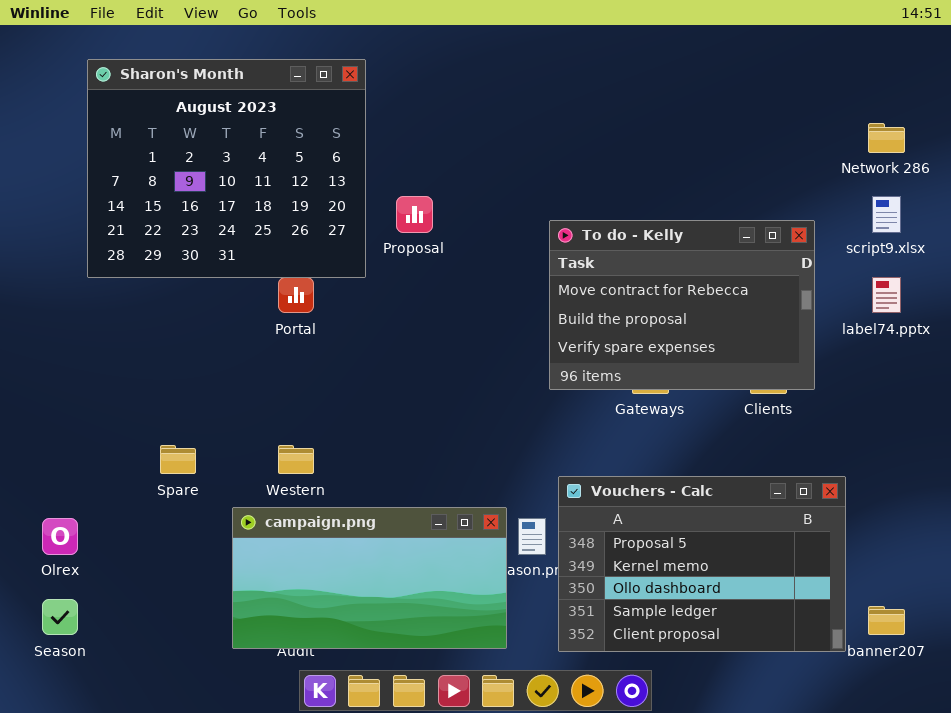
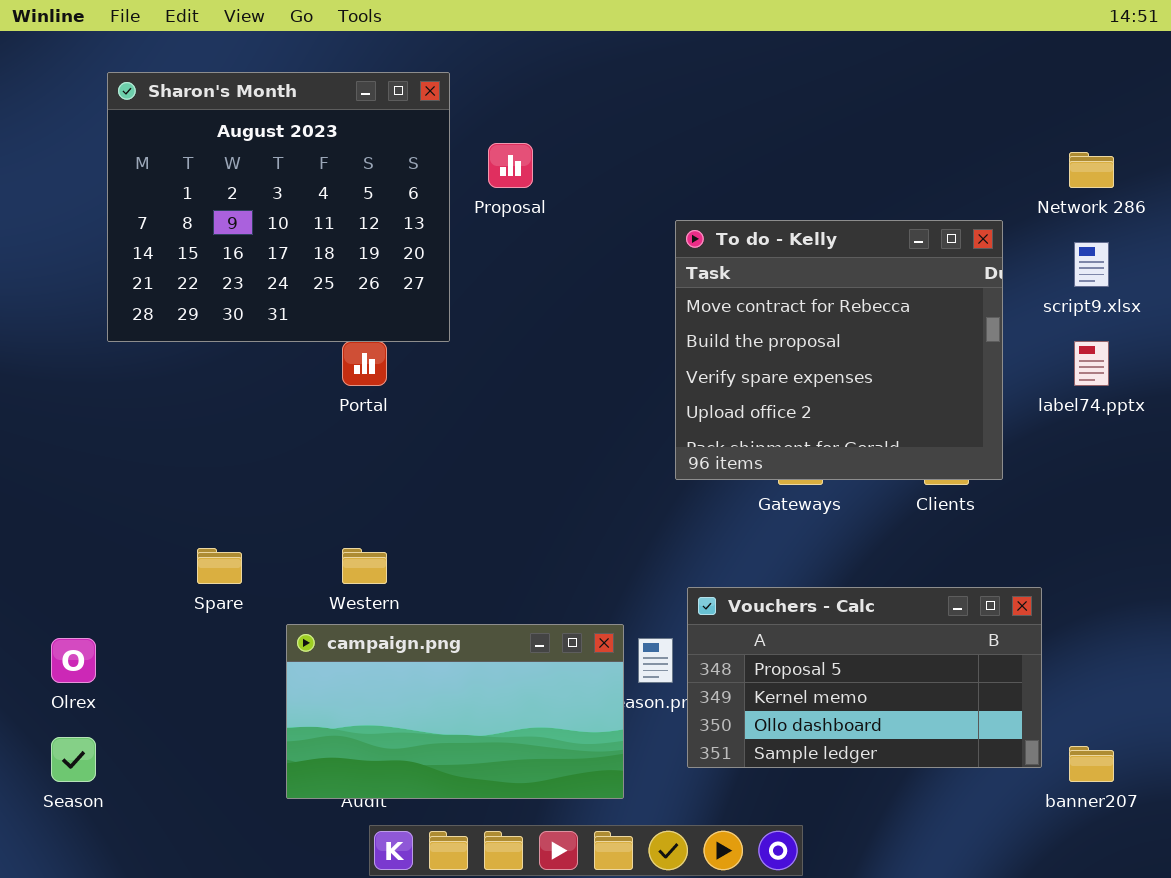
Proposal: [396,196,433,233] -> [488,143,533,188], moved
To do - Kelly: [549,220,815,390] -> [675,220,1003,480], resized
Vouchers - Calc: [558,476,846,652] -> [687,587,1042,768], resized

